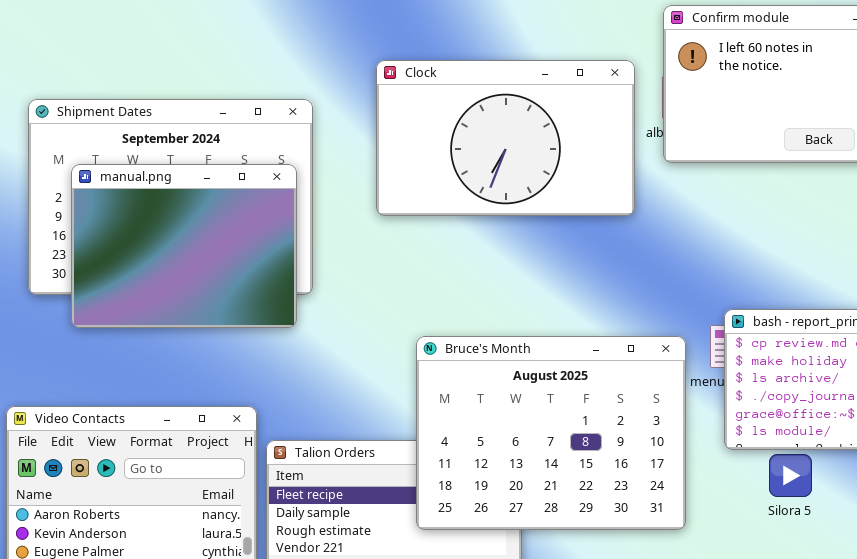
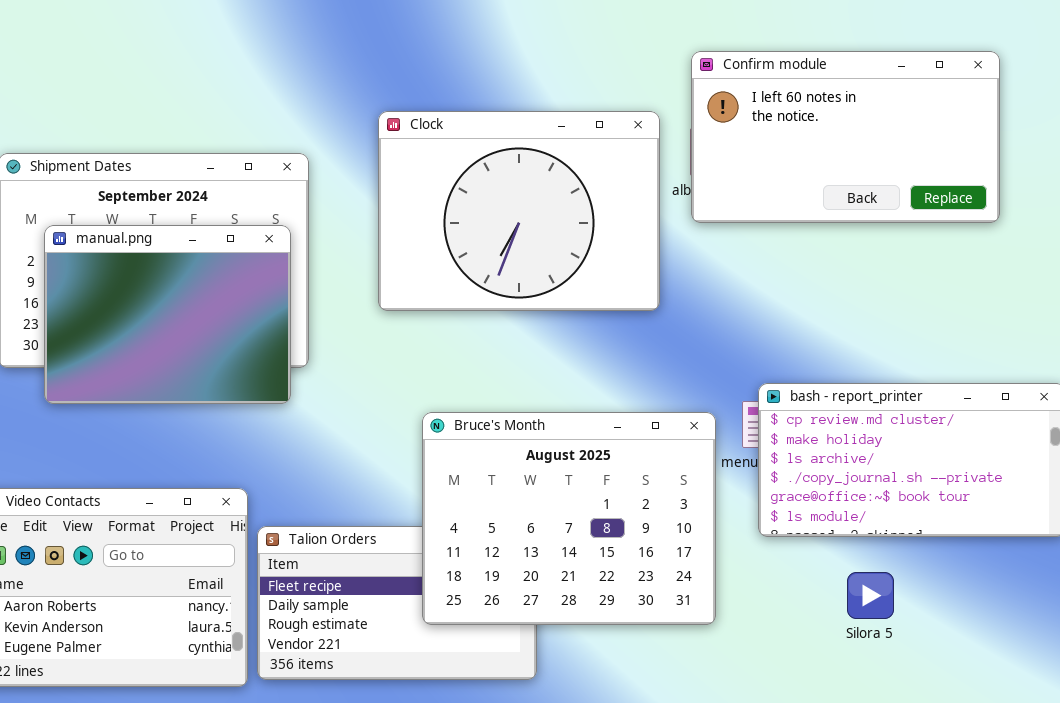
Clock: [376,60,635,216] -> [378,111,660,311], resized
Silora 5: [769,454,812,497] -> [847,572,894,619], moved

